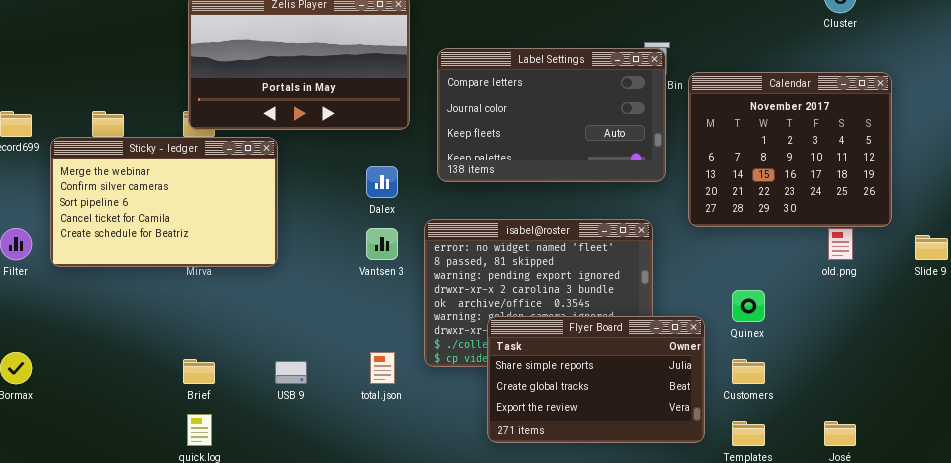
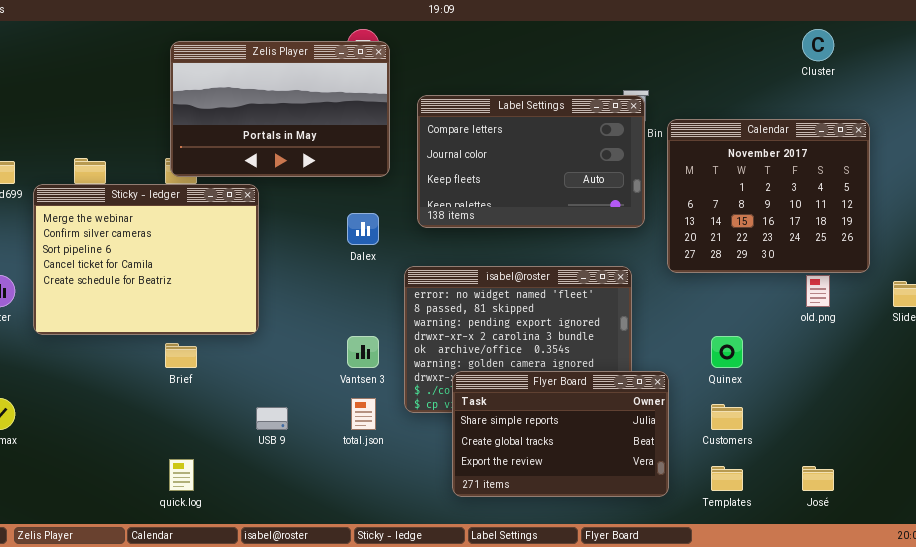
Sticky - ledger: [50,137,278,267] -> [33,184,259,335], resized
Vantsen 3: [366,228,398,260] -> [347,336,379,368], moved
Flyer Board: [487,316,705,443] -> [452,371,669,497], moved
Brief: [183,359,215,384] -> [165,343,197,368], moved

